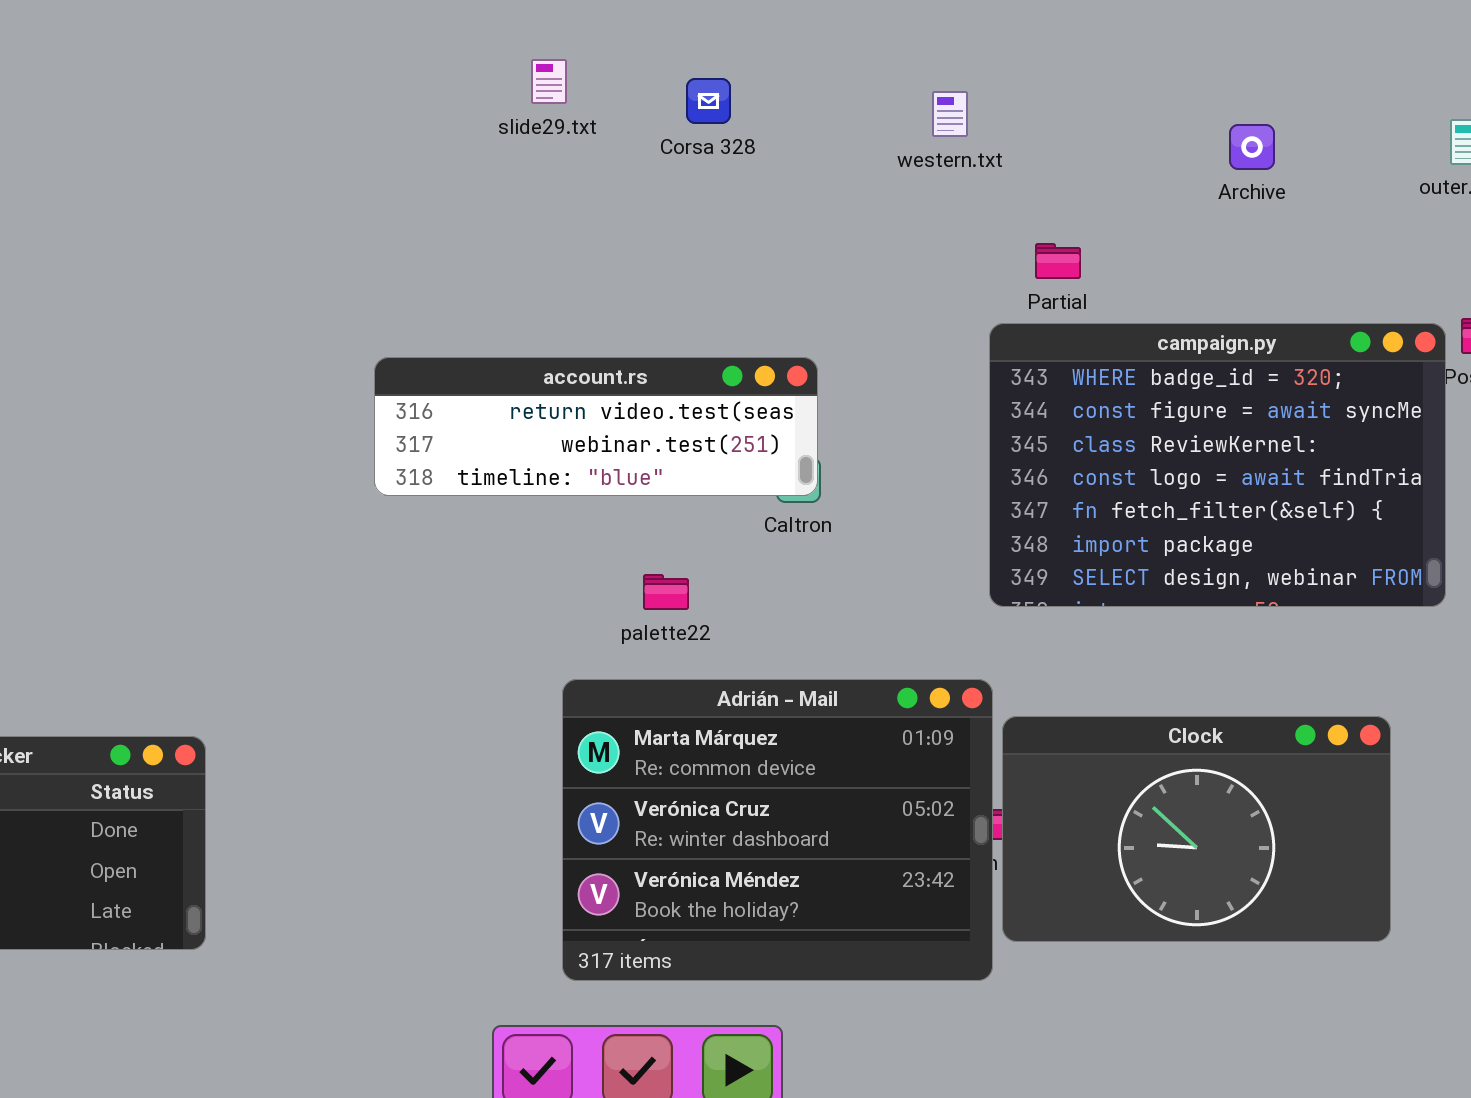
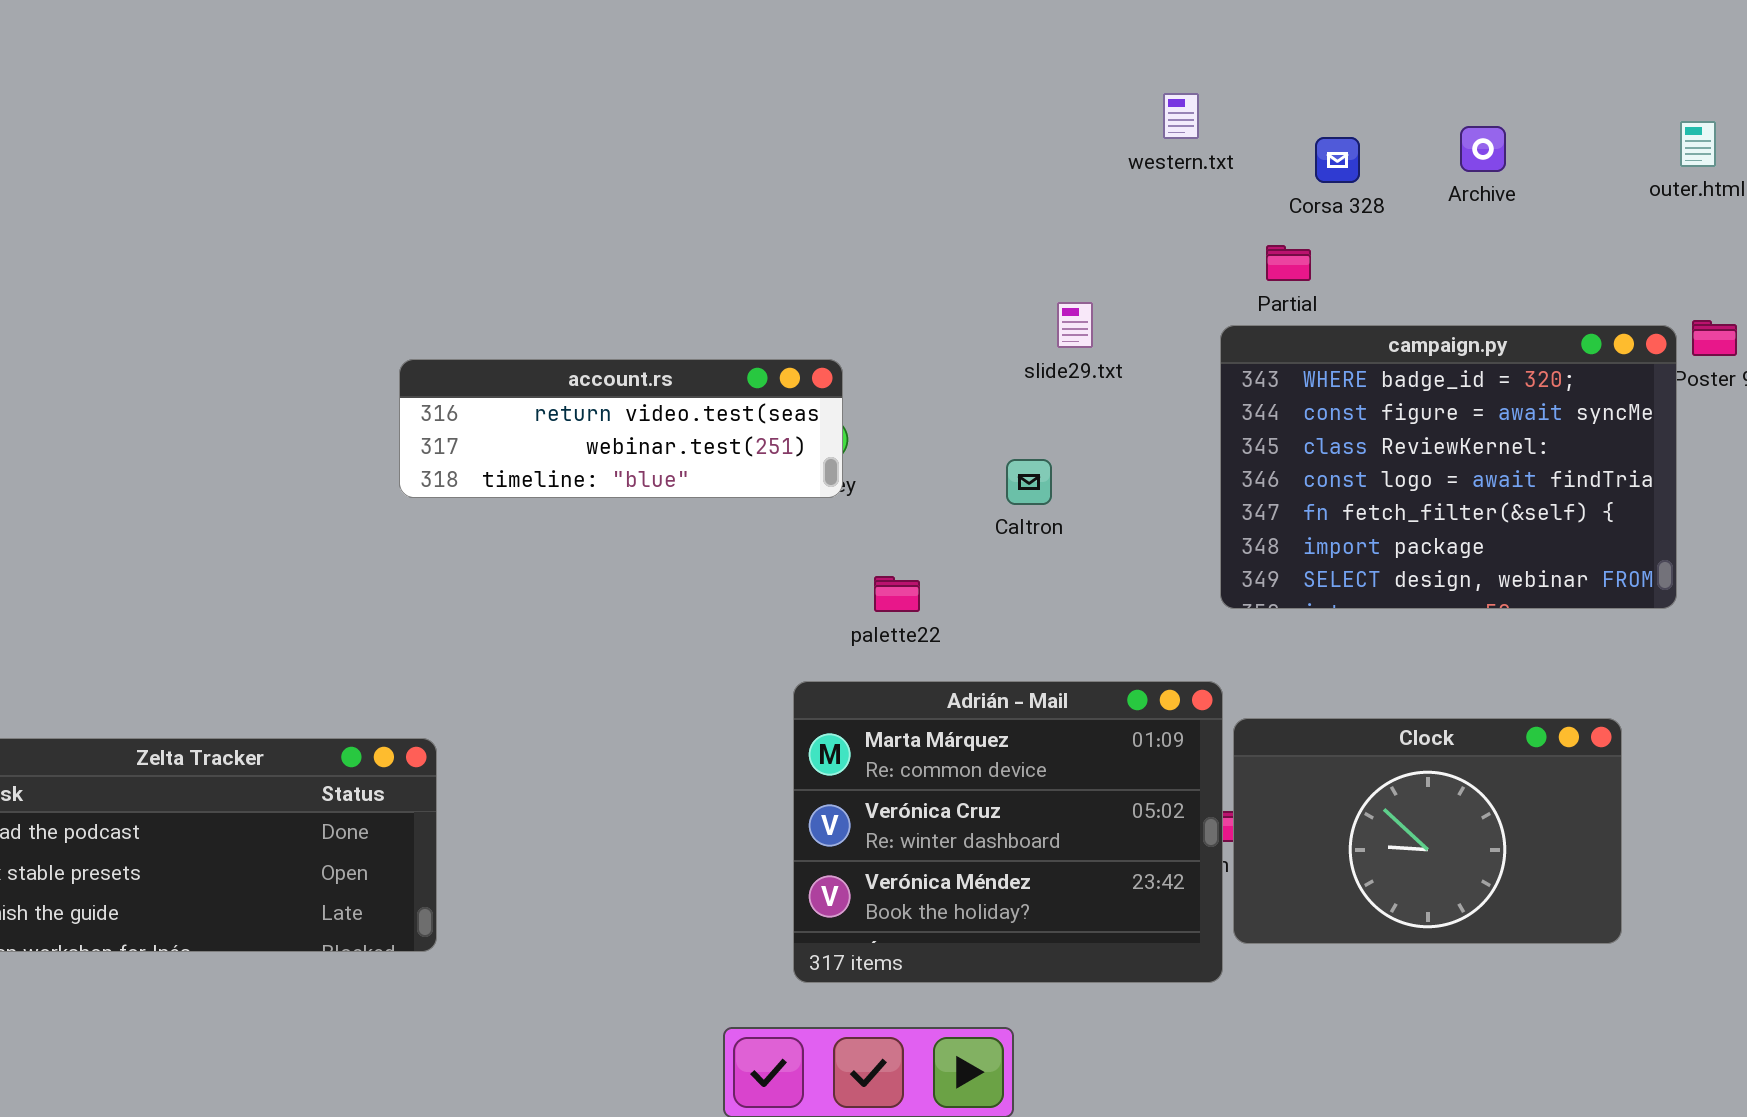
slide29.txt: [531,59,567,104] -> [1057,302,1093,348], moved
Corsa 328: [686,78,731,124] -> [1315,137,1360,183], moved
account.rs: [374,357,818,496] -> [399,359,843,498], moved

